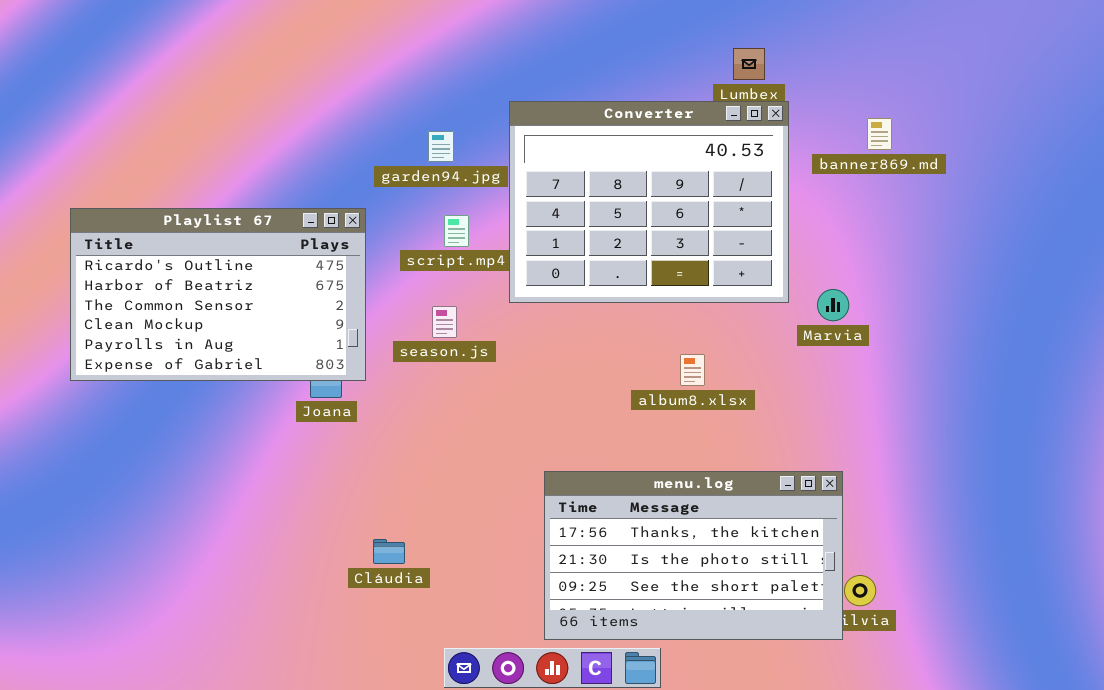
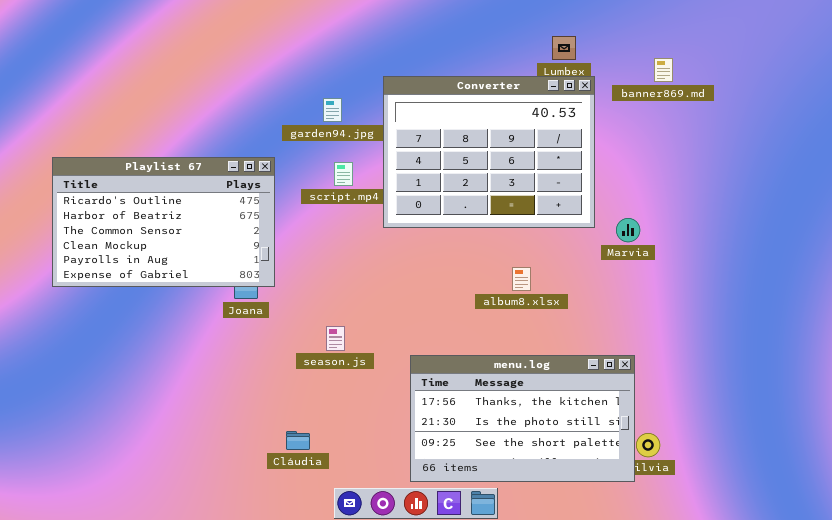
banner869.md: [867,118,892,150] -> [654,58,673,82], moved
season.js: [432,306,457,338] -> [326,326,345,351], moved
Cláudia: [373,539,405,564] -> [286,431,310,450], moved

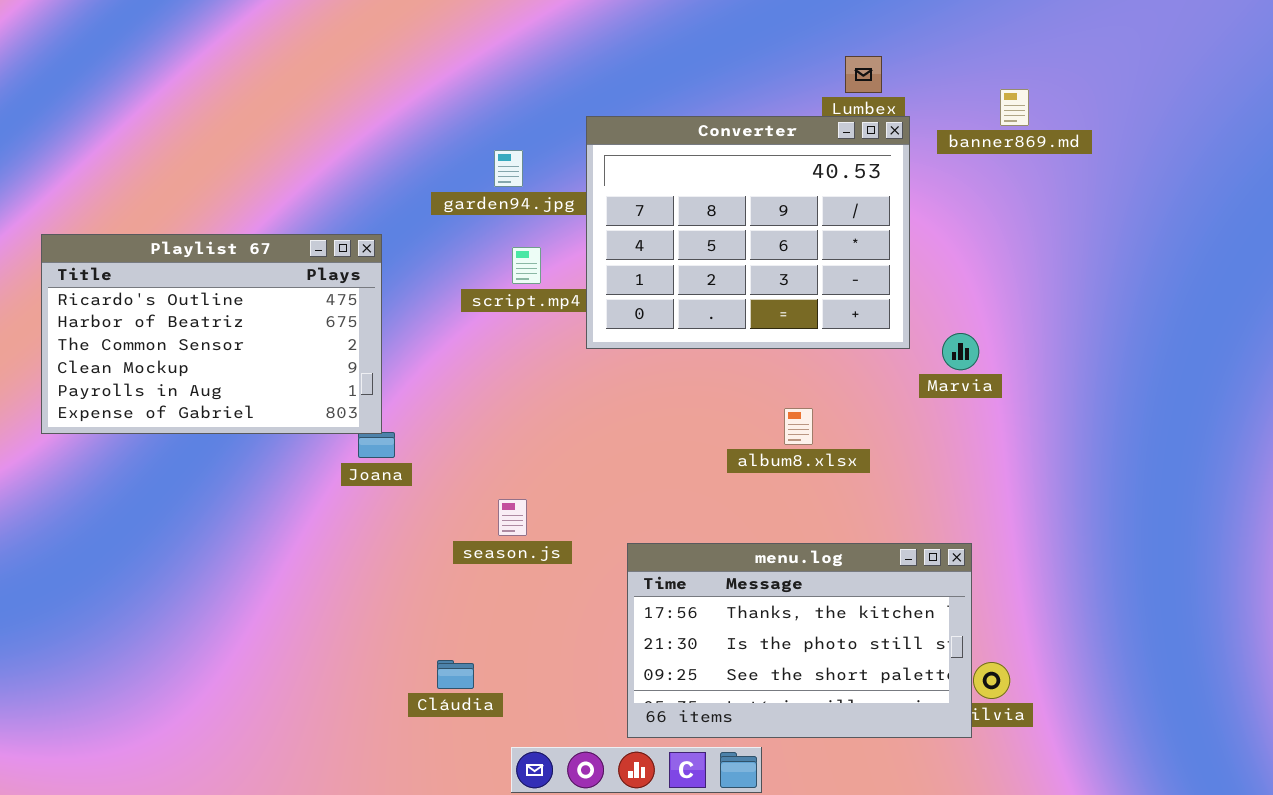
Playlist 67: [52,157,275,287] -> [41,234,382,434], moved

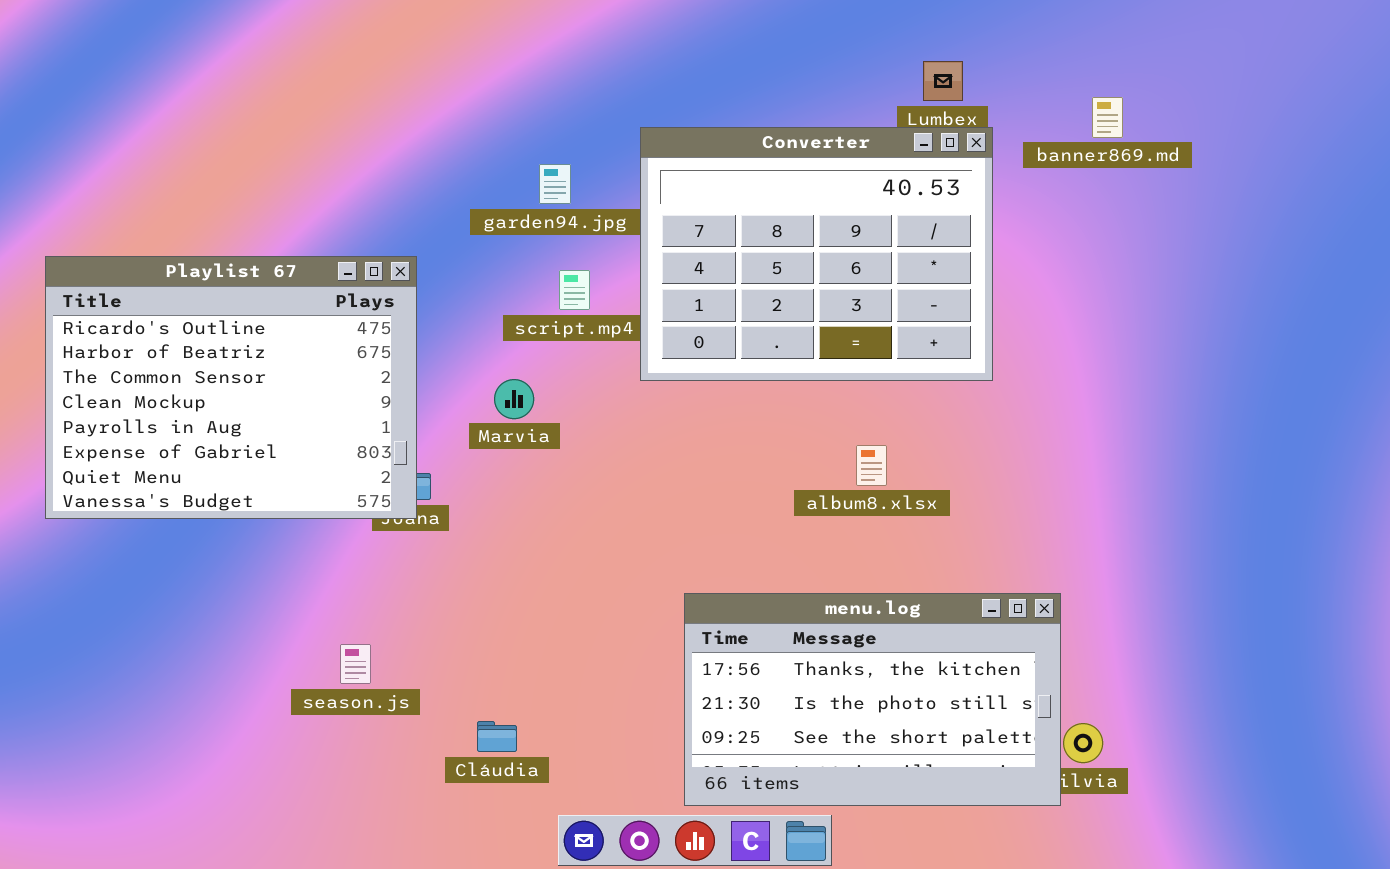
Playlist 67: [41,234,382,434] -> [45,256,417,519], resized
Marvia: [942,333,979,370] -> [494,379,534,419], moved
season.js: [498,499,527,536] -> [340,644,371,684], moved

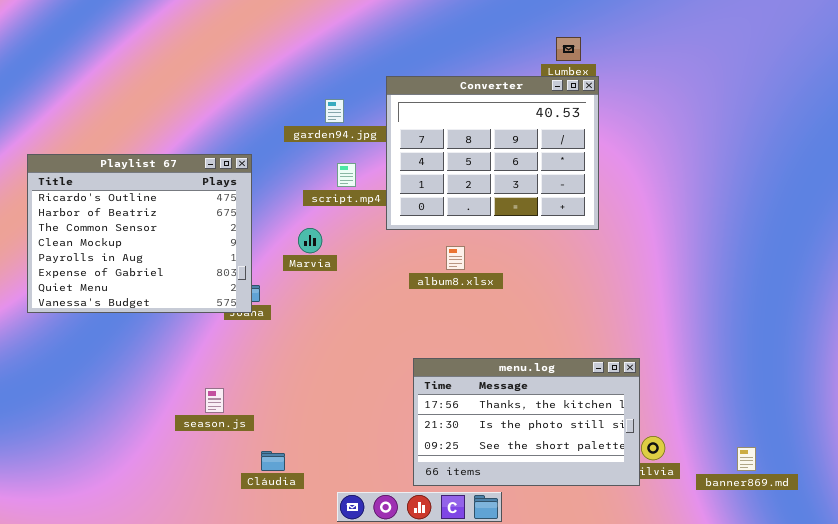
banner869.md: [1092,97,1123,138] -> [737,447,756,471], moved
album8.xlsx: [856,445,887,486] -> [446,246,465,270], moved
Cláudia: [477,721,517,752] -> [261,451,285,471], moved

